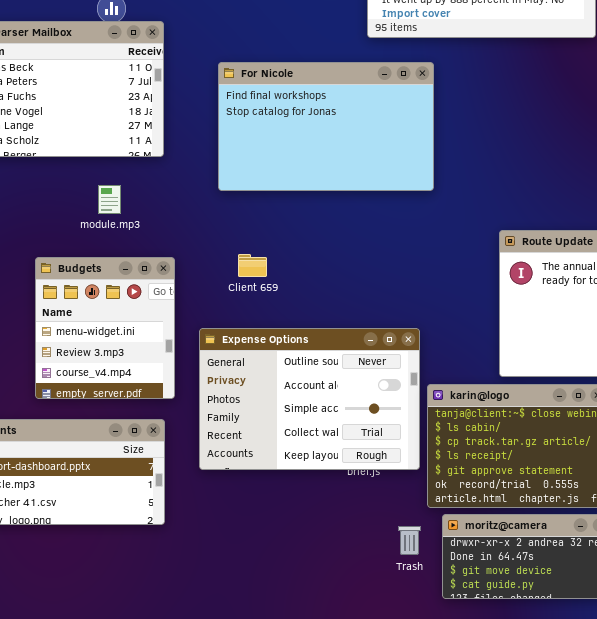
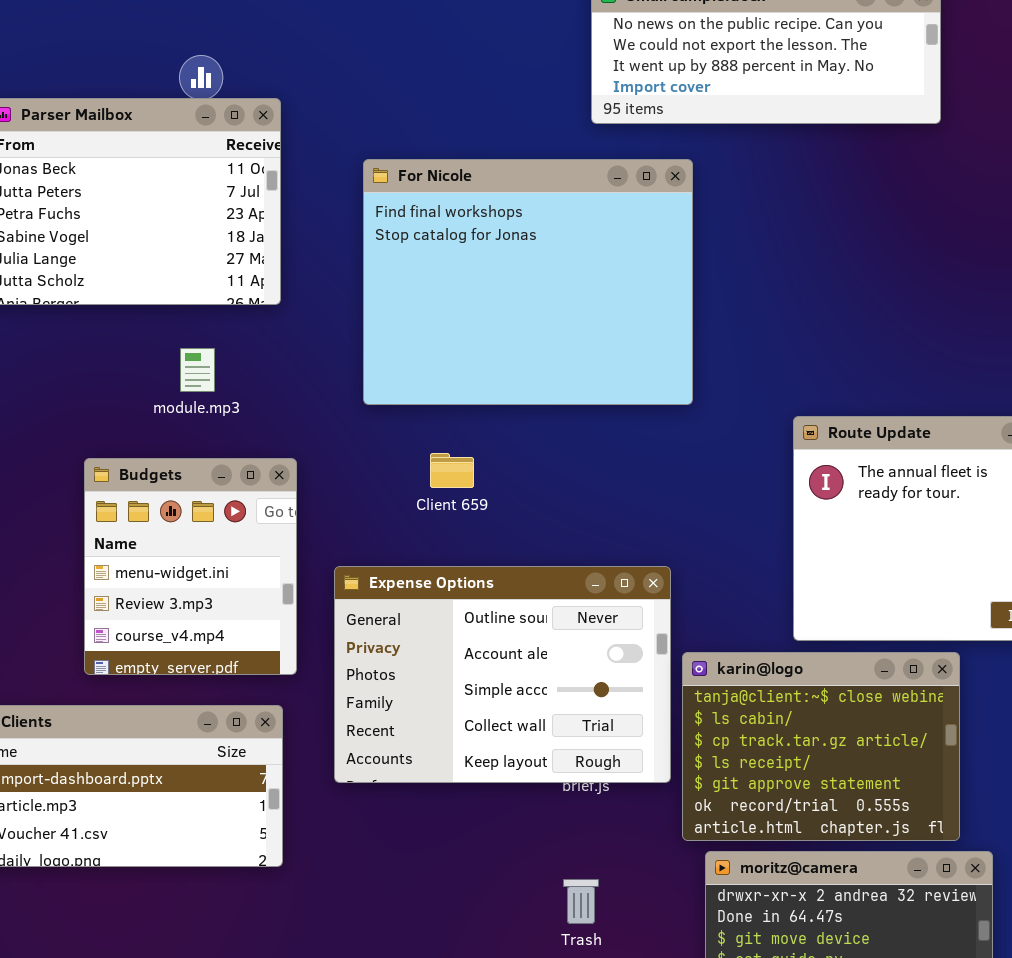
For Nicole: [218,62,434,191] -> [363,159,693,405], resized
Client 659: [238,254,267,277] -> [430,453,474,488], moved
Trash: [398,526,421,555] -> [563,879,599,924], moved

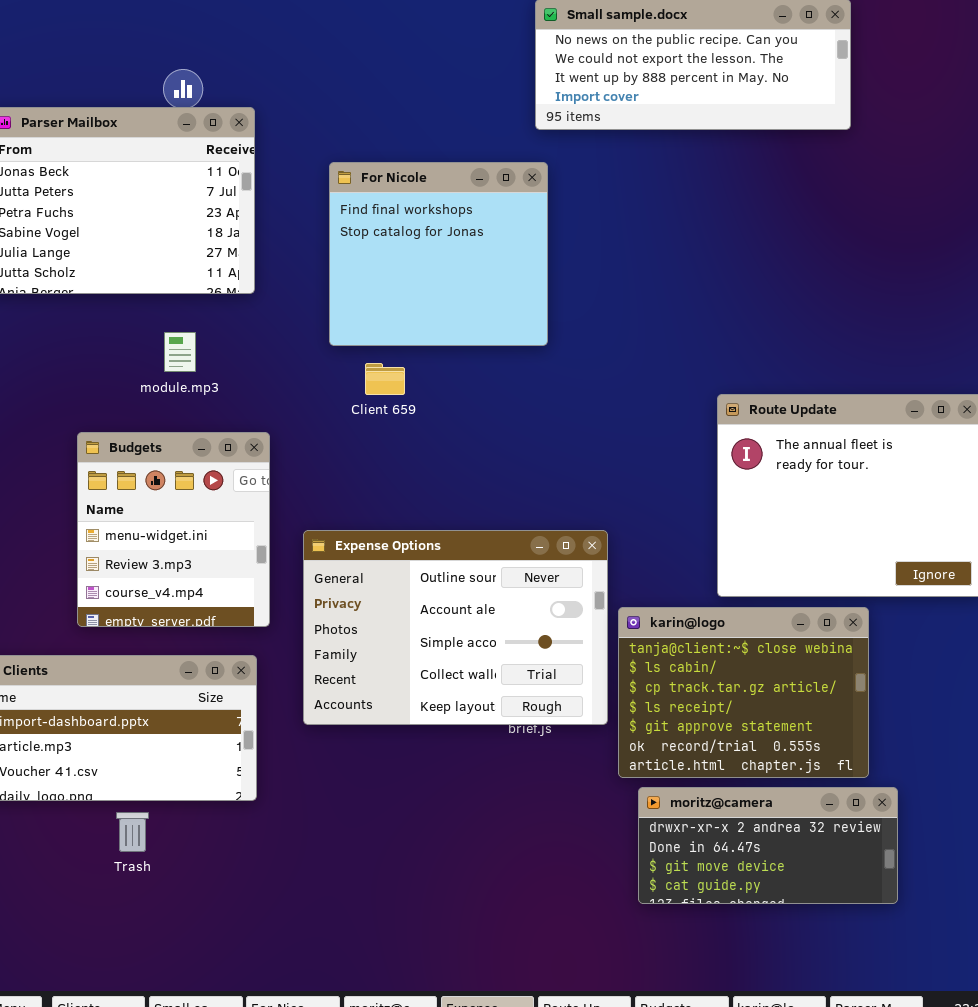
For Nicole: [363,159,693,405] -> [329,162,548,346], resized
Client 659: [430,453,474,488] -> [365,363,405,395], moved
Trash: [563,879,599,924] -> [116,812,149,852], moved

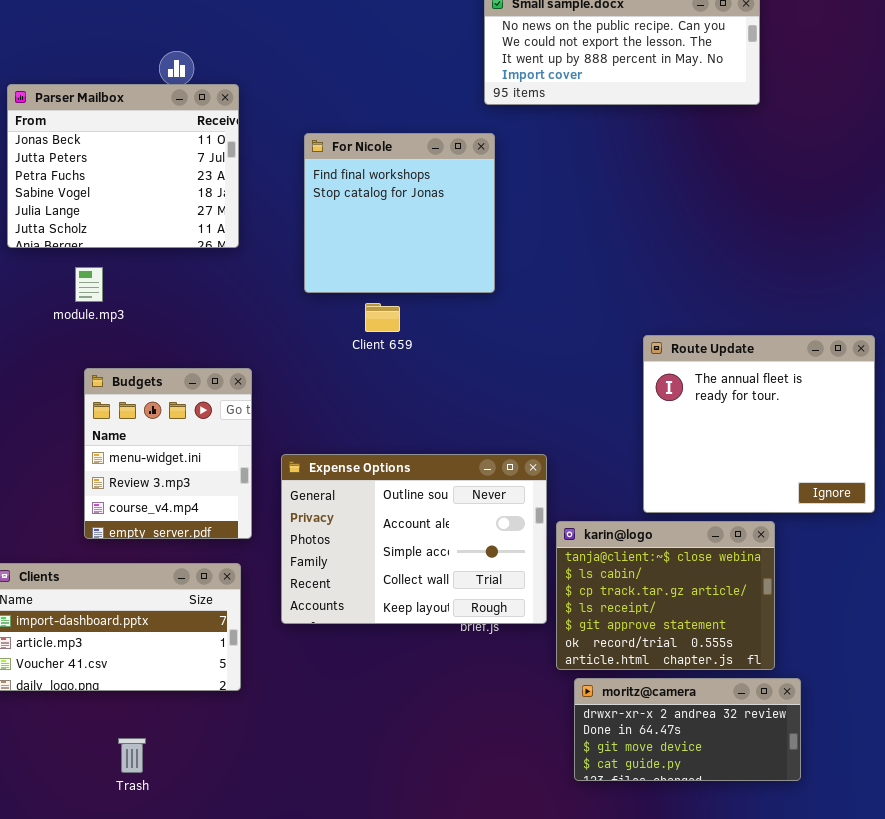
module.mp3: [164,332,196,372] -> [75,267,103,302], moved
Client 659: [365,363,405,395] -> [365,303,400,332], moved
Trash: [116,812,149,852] -> [118,738,146,773], moved

